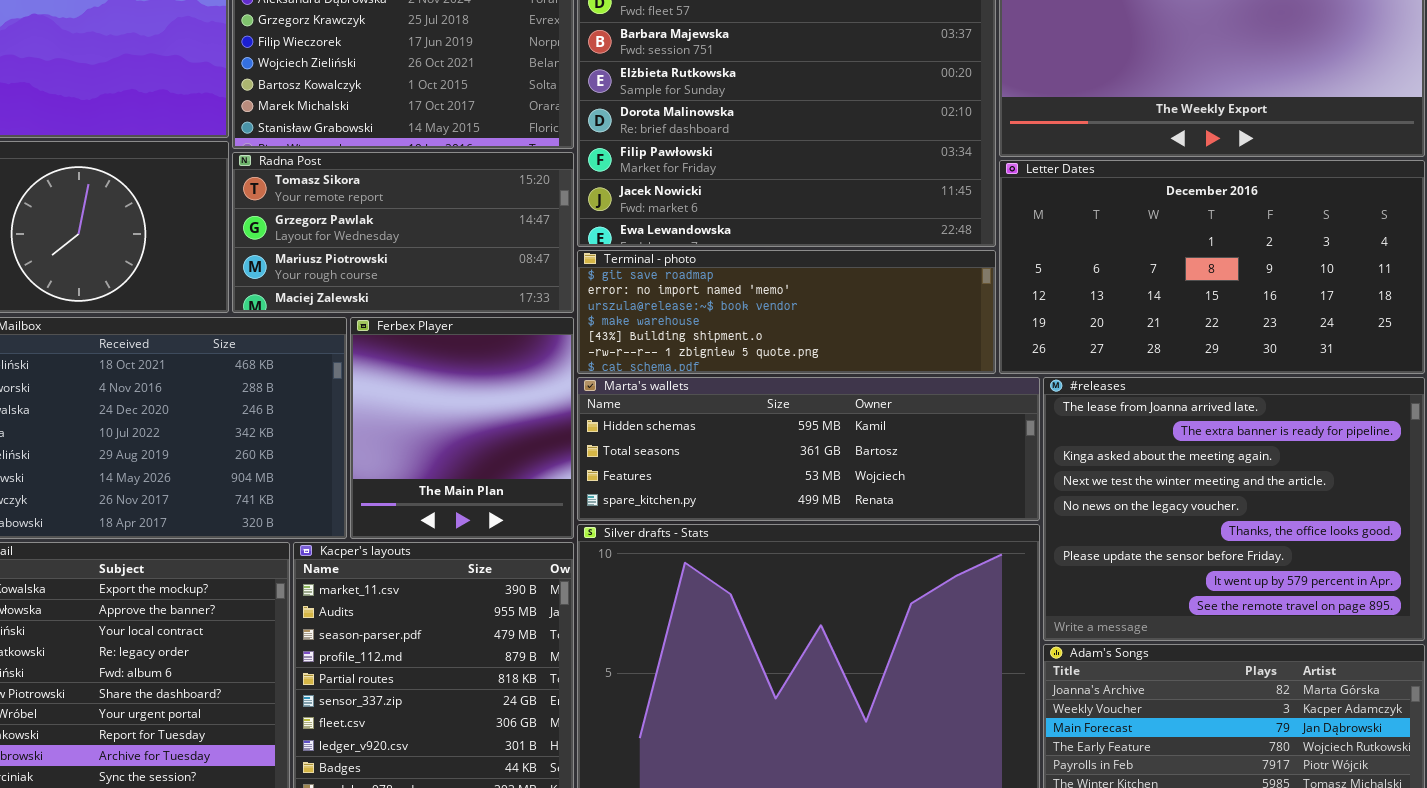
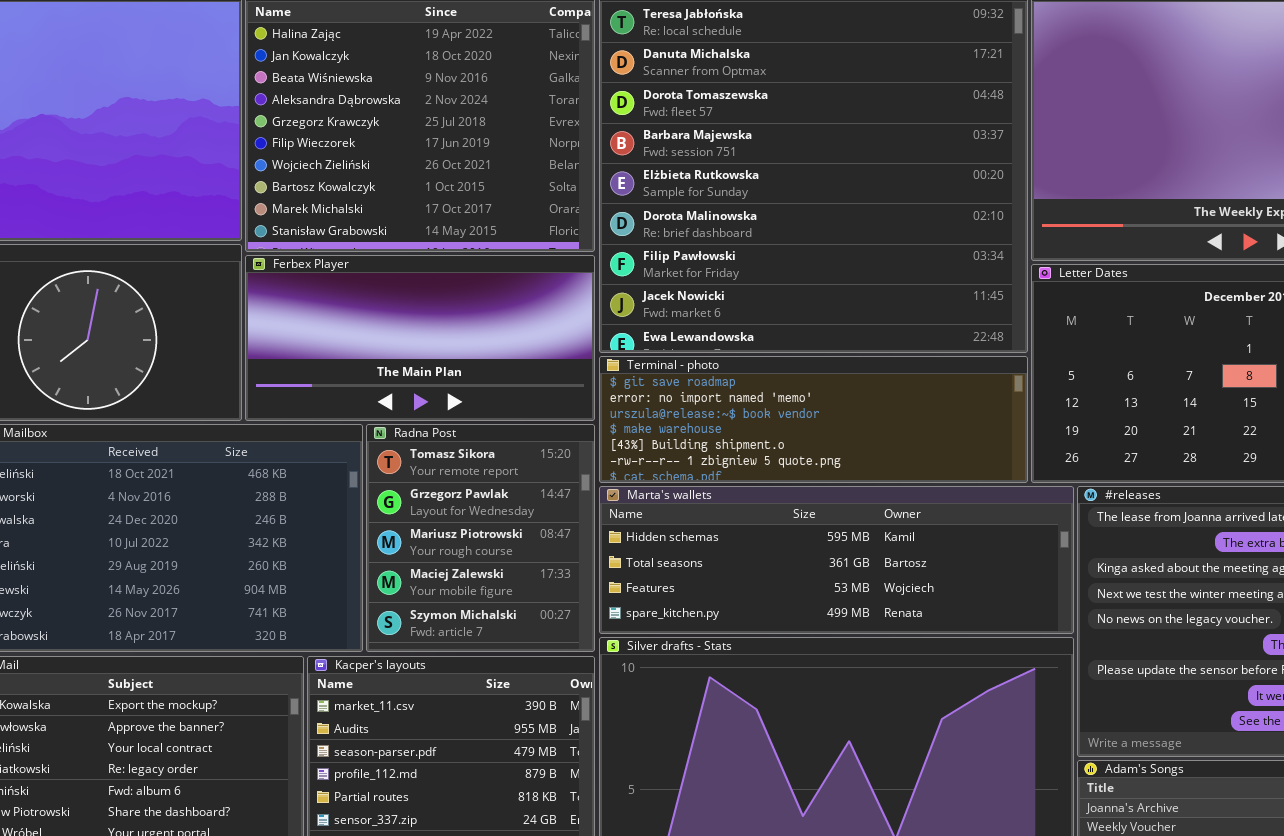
Radna Post: [232,152,574,313] -> [366,424,595,652], moved, resized
Ferbex Player: [350,317,574,539] -> [245,255,595,421], moved, resized

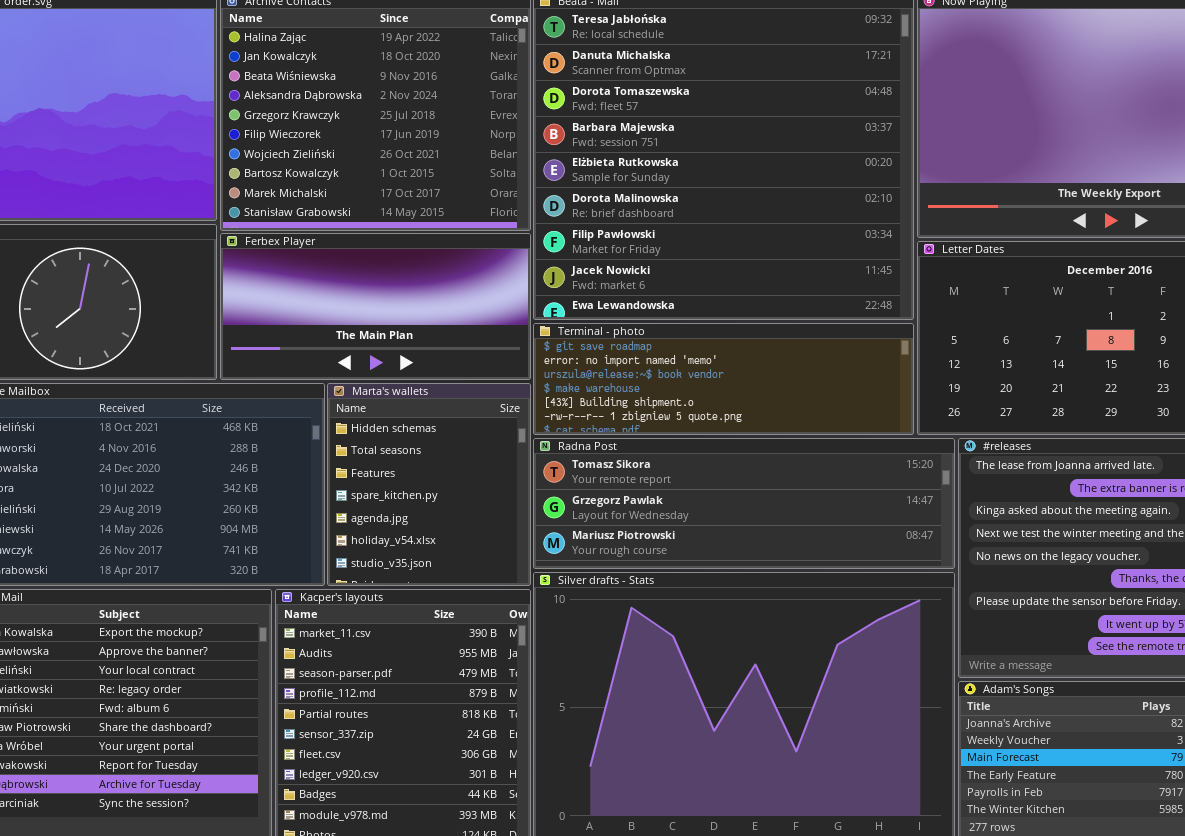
Radna Post: [366,424,595,652] -> [533,438,955,569], moved, resized
Marta's wallets: [599,486,1074,634] -> [327,383,531,586], moved, resized

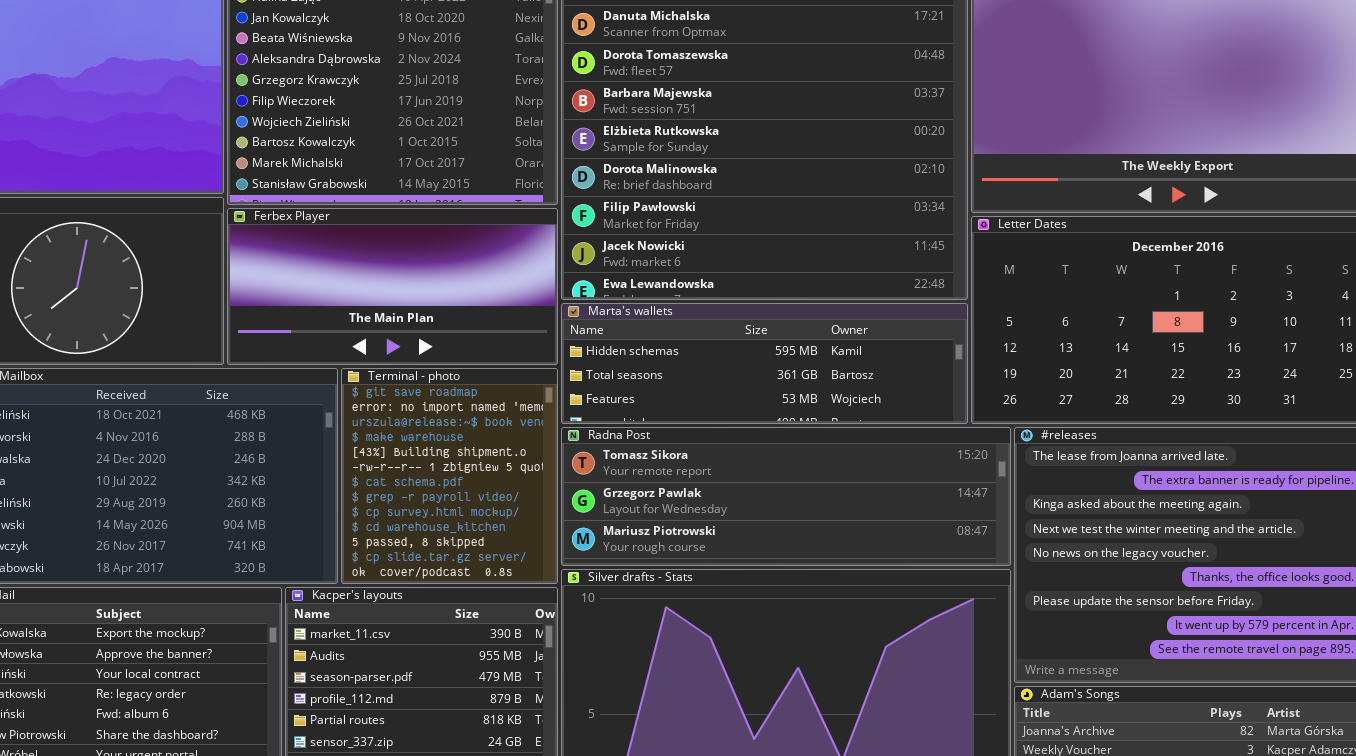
Terminal - photo: [533,323,914,435] -> [341,368,558,584], moved, resized
Marta's wallets: [327,383,531,586] -> [561,303,968,424], moved, resized

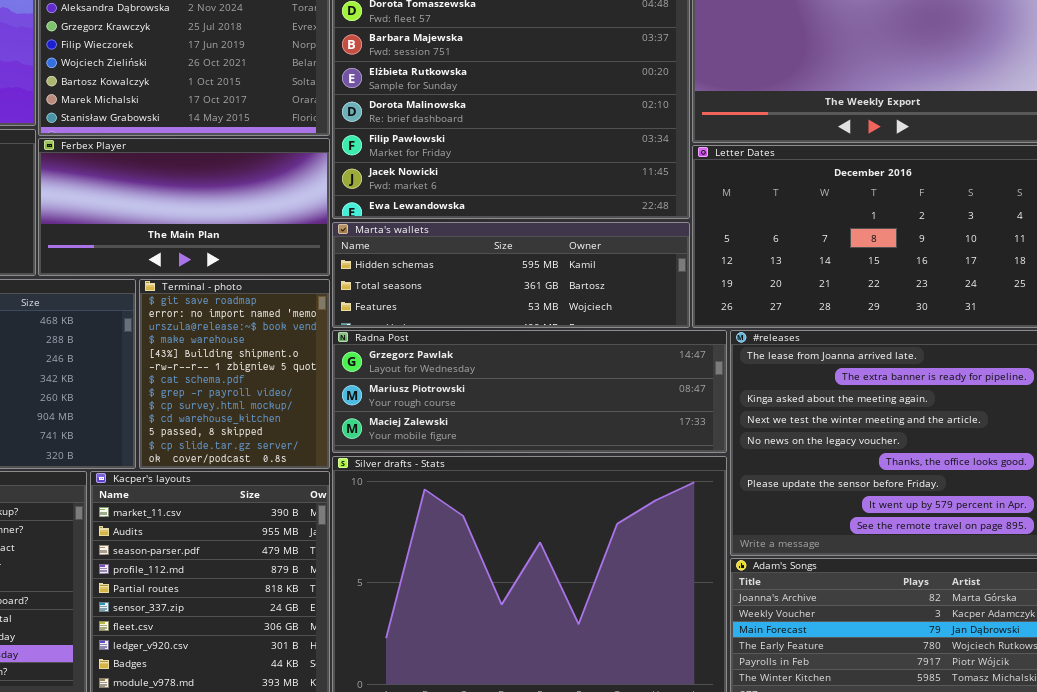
Radna Post: [561,427,1011,566] -> [332,330,727,453], scrolled down 1 row

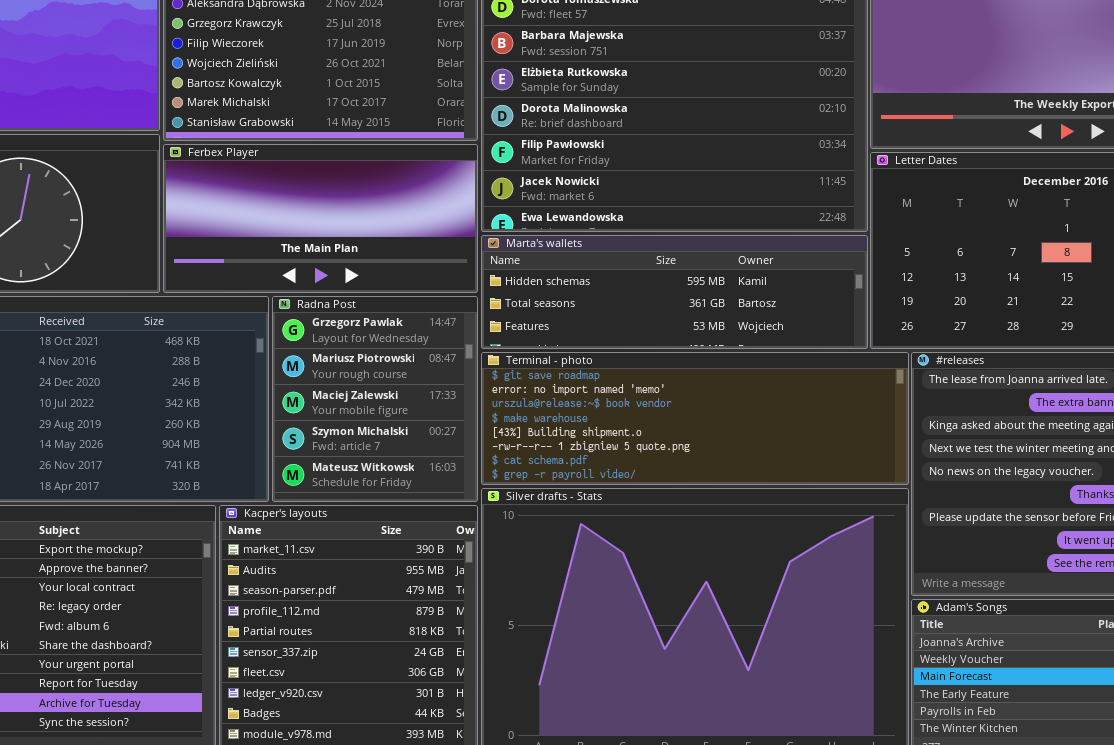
Terminal - photo: [139,279,330,469] -> [481,352,909,485], moved, resized
Radna Post: [332,330,727,453] -> [272,296,478,502], moved, resized

